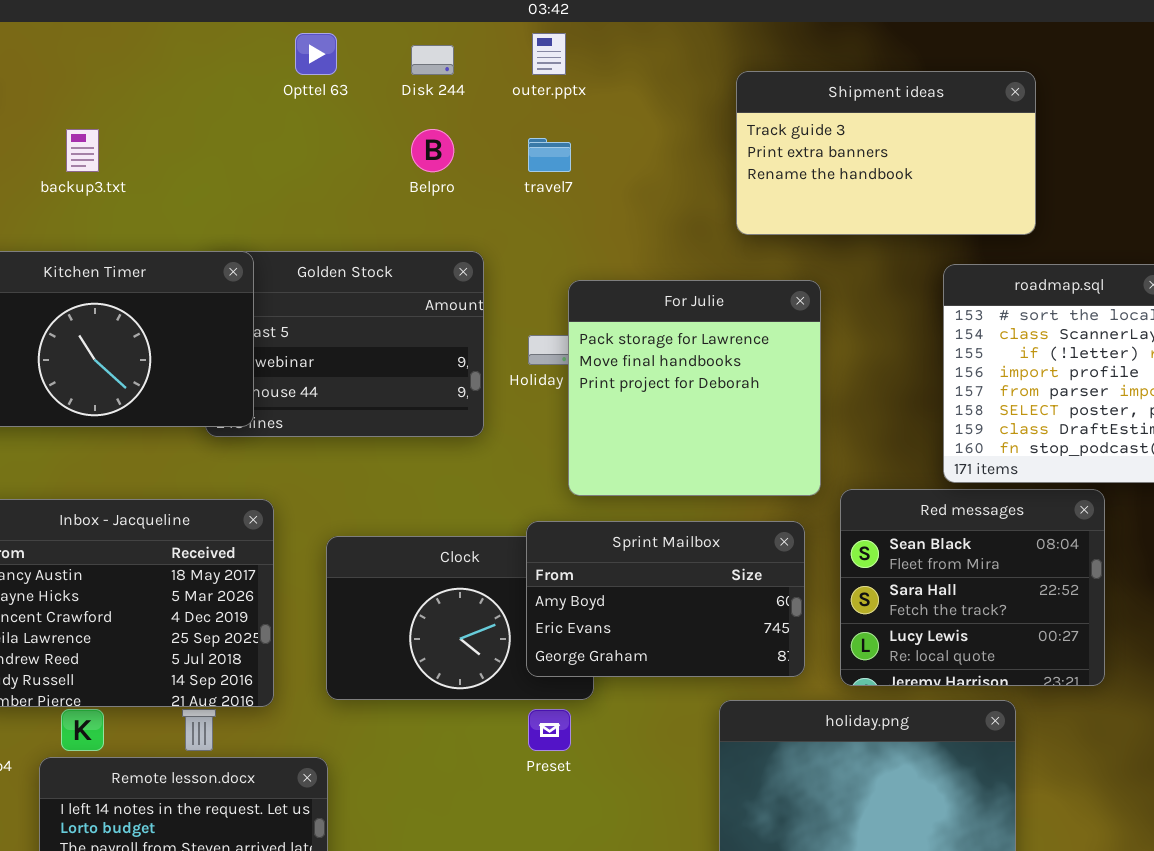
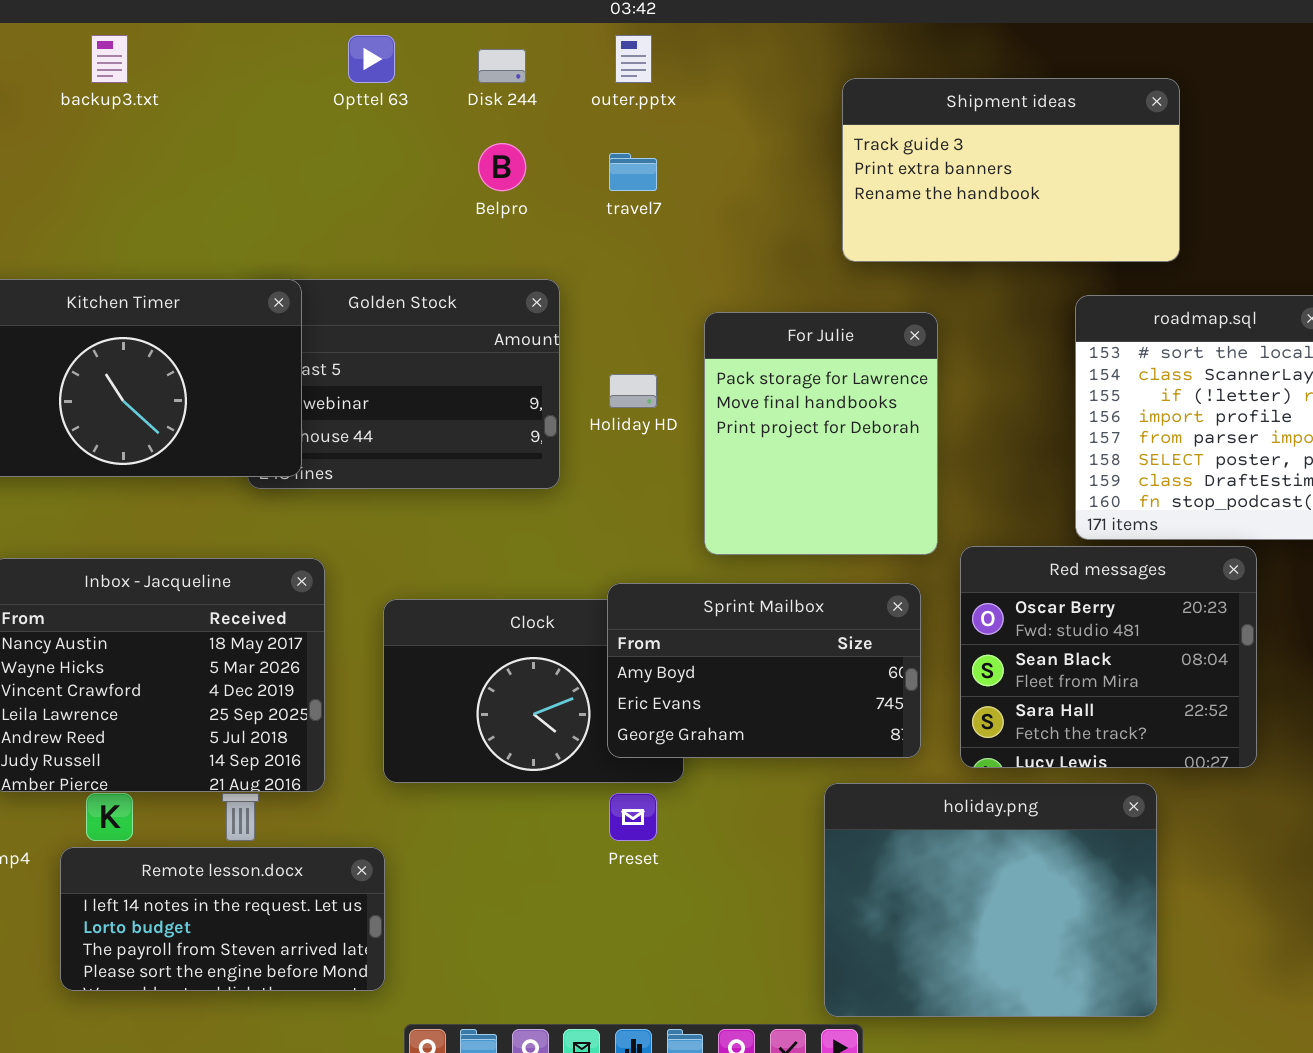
backup3.txt: [66,129,99,172] -> [91,35,128,83], moved
For Julie: [568,280,821,496] -> [704,312,938,555], resized
Red messages: [840,489,1105,686] -> [960,546,1257,768], scrolled up 1 row

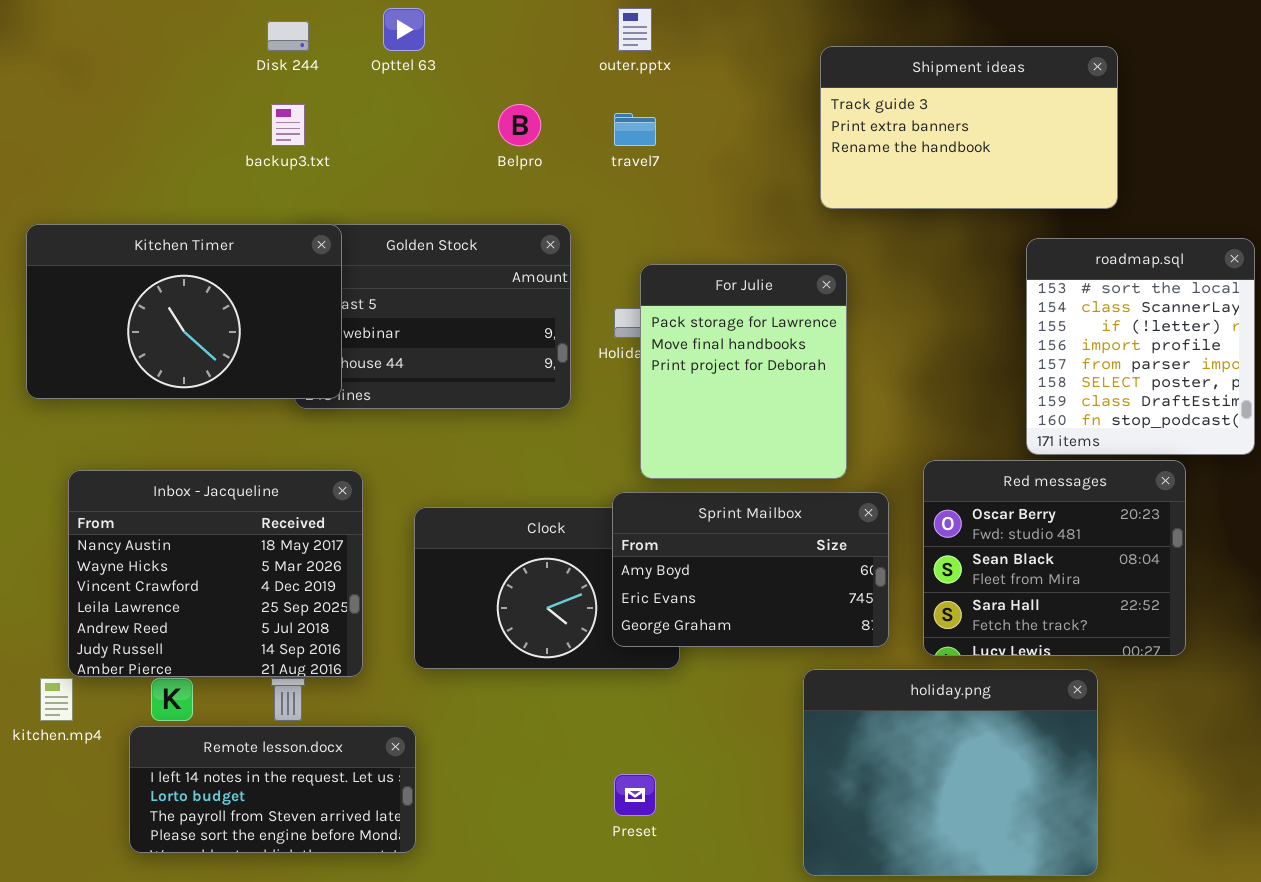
backup3.txt: [91,35,128,83] -> [271,104,305,146], moved
Disk 244: [478,49,526,83] -> [267,21,309,51], moved
For Julie: [704,312,938,555] -> [640,264,847,479], moved
Preset: [609,793,657,841] -> [614,774,656,816], moved

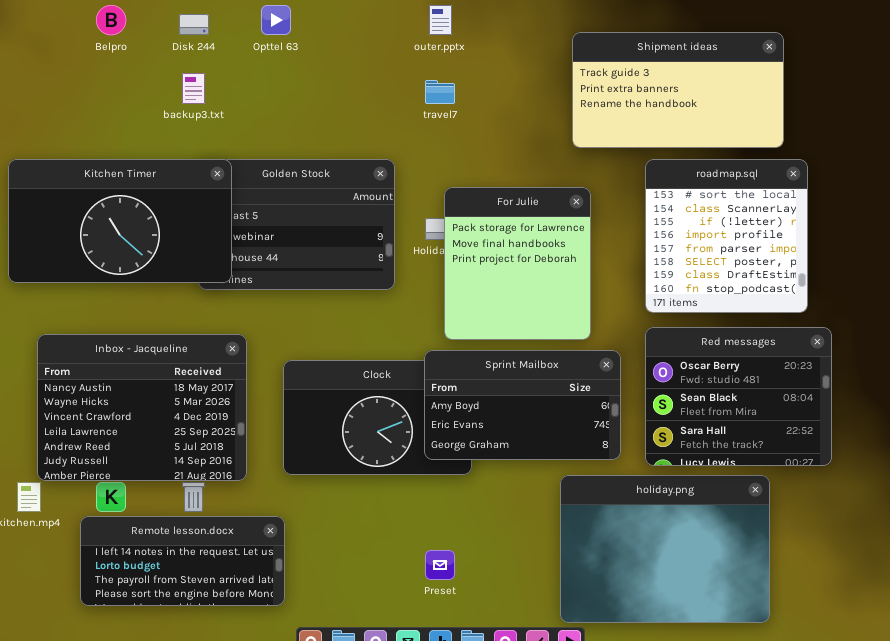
Belpro: [498,104,541,146] -> [96,5,126,35], moved
roadmap.sql: [1026,238,1255,455] -> [645,159,808,313], moved

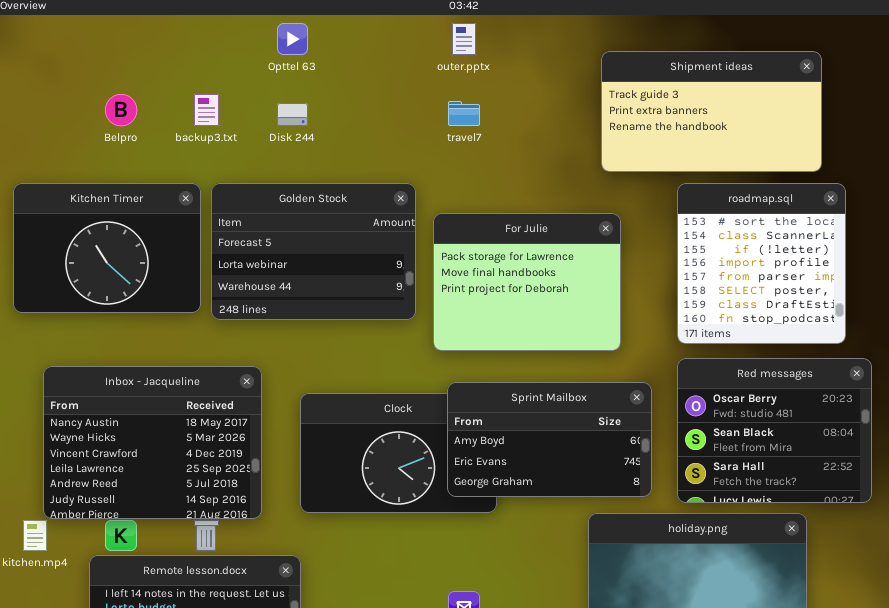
Belpro: [96,5,126,35] -> [105,94,137,126], moved
Disk 244: [179,14,209,35] -> [277,103,308,126], moved
Kitchen Timer: [8,159,232,283] -> [13,183,201,313], resized
For Julie: [444,187,591,340] -> [433,213,621,351], resized

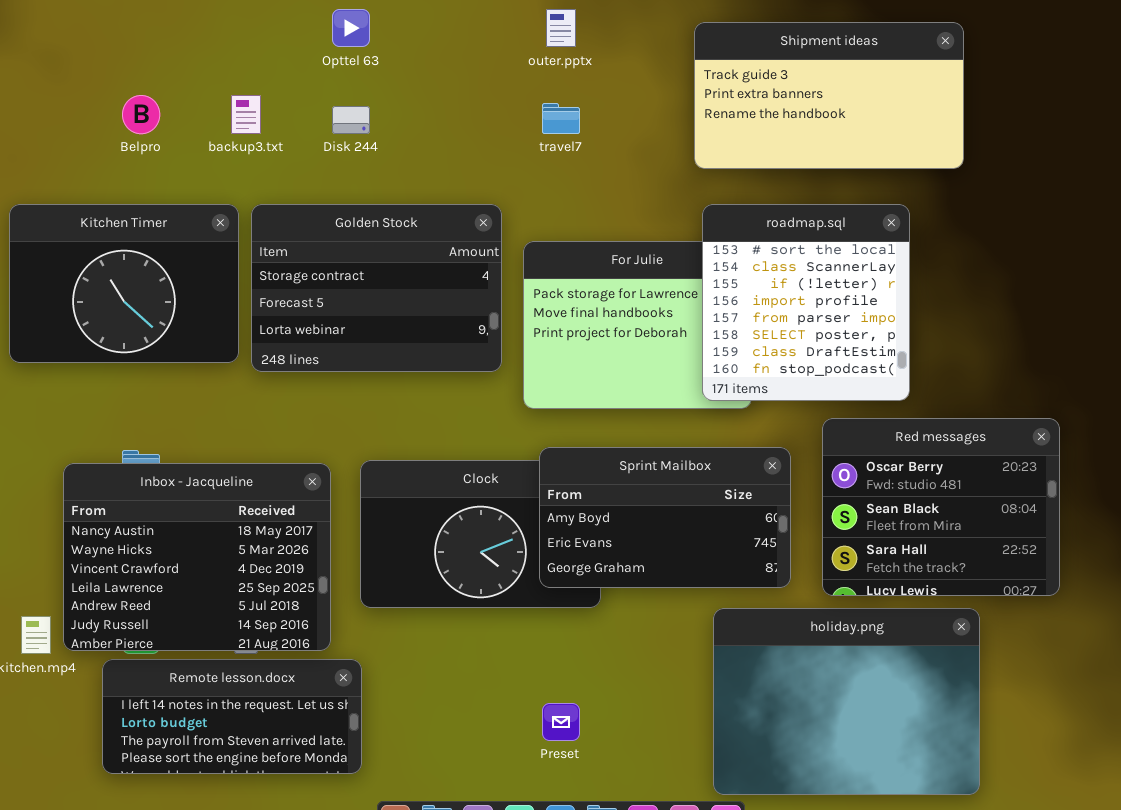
Shipment ideas: [601,51,822,172] -> [694,22,964,169], moved
Golden Stock: [211,183,416,320] -> [251,204,502,372], scrolled up 1 row
roadmap.sql: [677,183,846,344] -> [702,204,910,401], moved
Inbox - Jacqueline: [43,366,262,519] -> [63,463,331,651], moved

